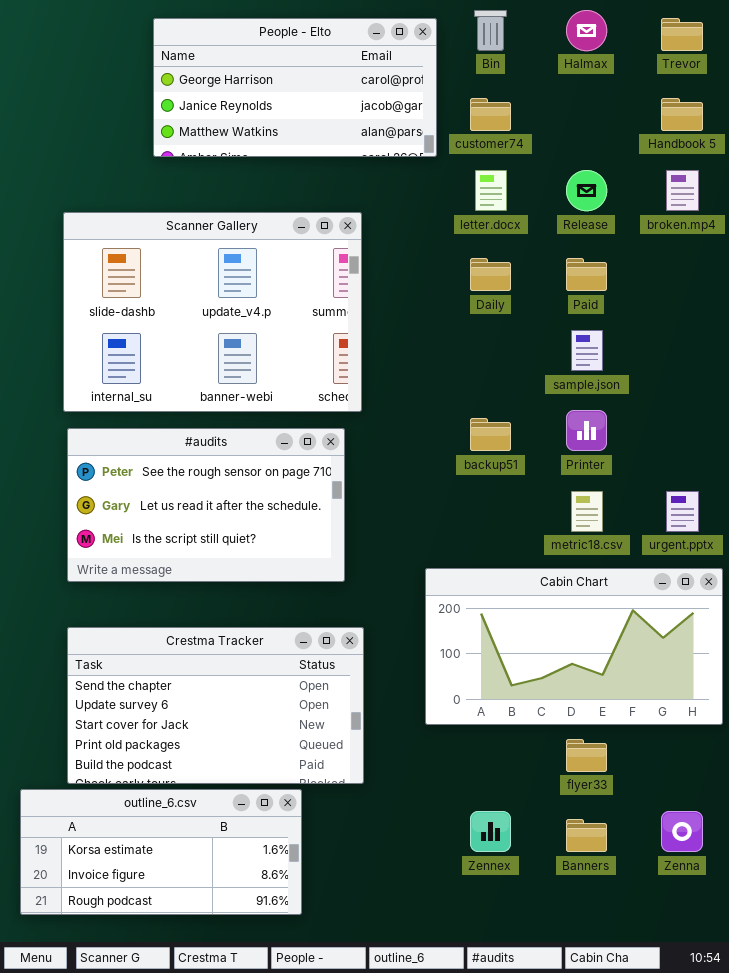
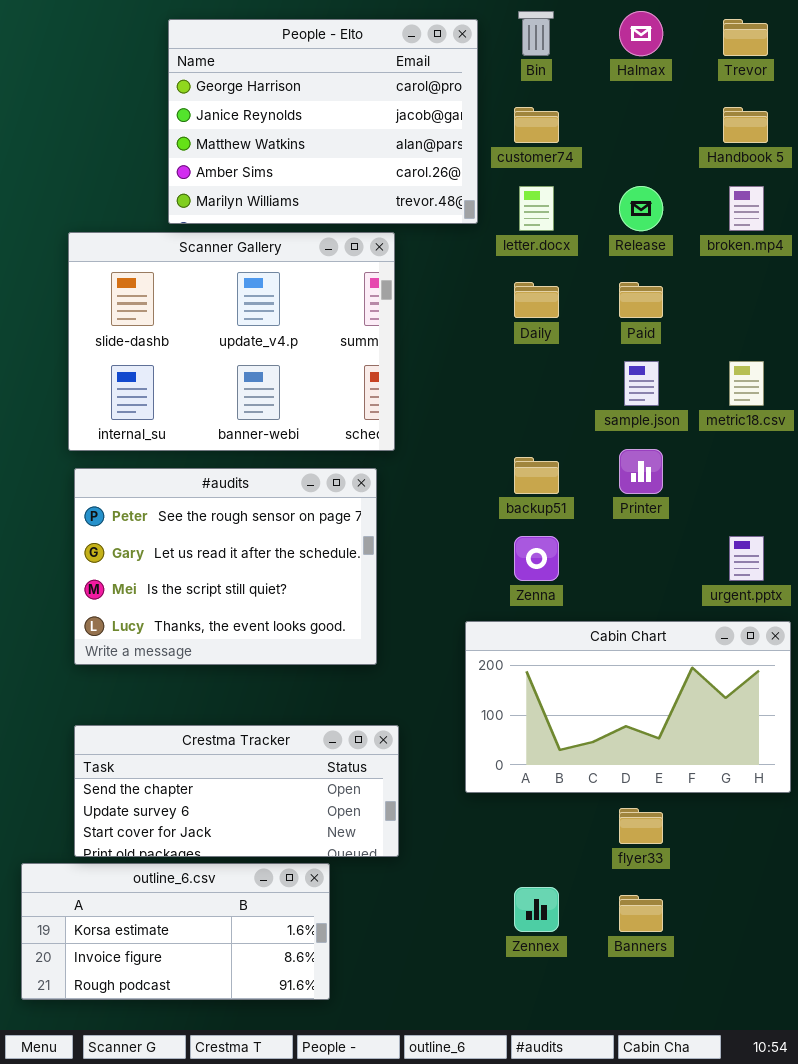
People - Elto: [153,18,437,157] -> [168,19,478,224], resized
#audits: [67,428,345,582] -> [74,468,377,665], resized
metric18.csv: [571,491,603,532] -> [729,361,764,406], moved
Crestma Tracker: [67,627,364,784] -> [74,725,399,857], resized
Zenna: [661,811,703,852] -> [514,536,559,581], moved

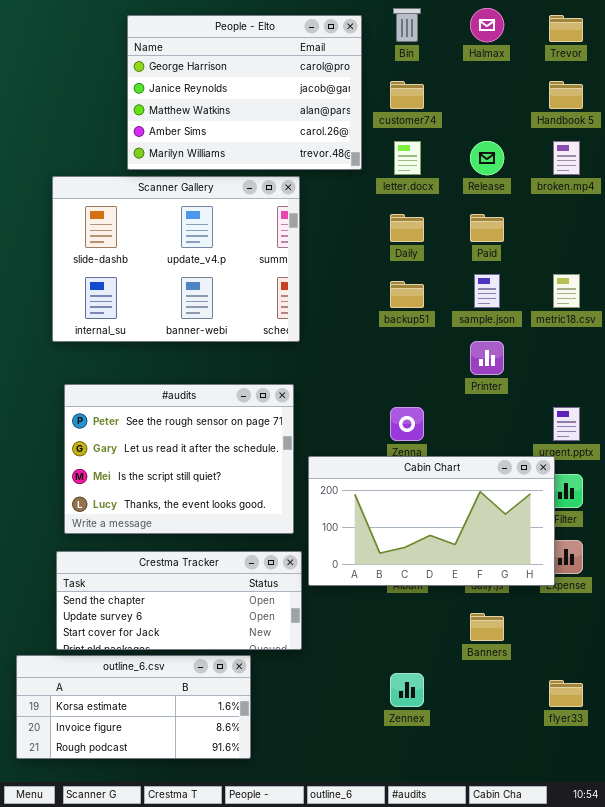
backup51: [514,457,559,494] -> [390,281,424,308], moved
#audits: [74,468,377,665] -> [64,384,294,534], moved
Cabin Chart: [465,621,791,793] -> [308,456,555,586], moved
flyer33: [619,808,663,844] -> [549,680,583,707], moved
Banners: [619,895,663,932] -> [470,613,504,641], moved

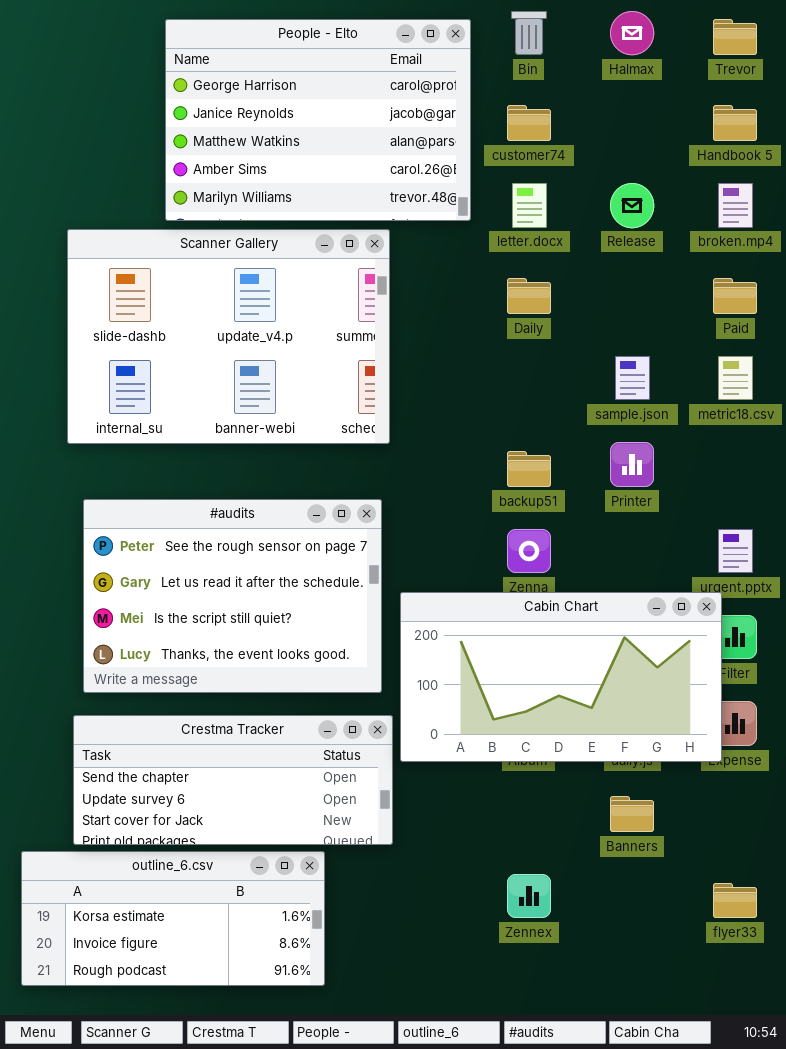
Paid: [470,214,504,242] -> [713,278,757,314], moved
backup51: [390,281,424,308] -> [507,451,551,487], moved

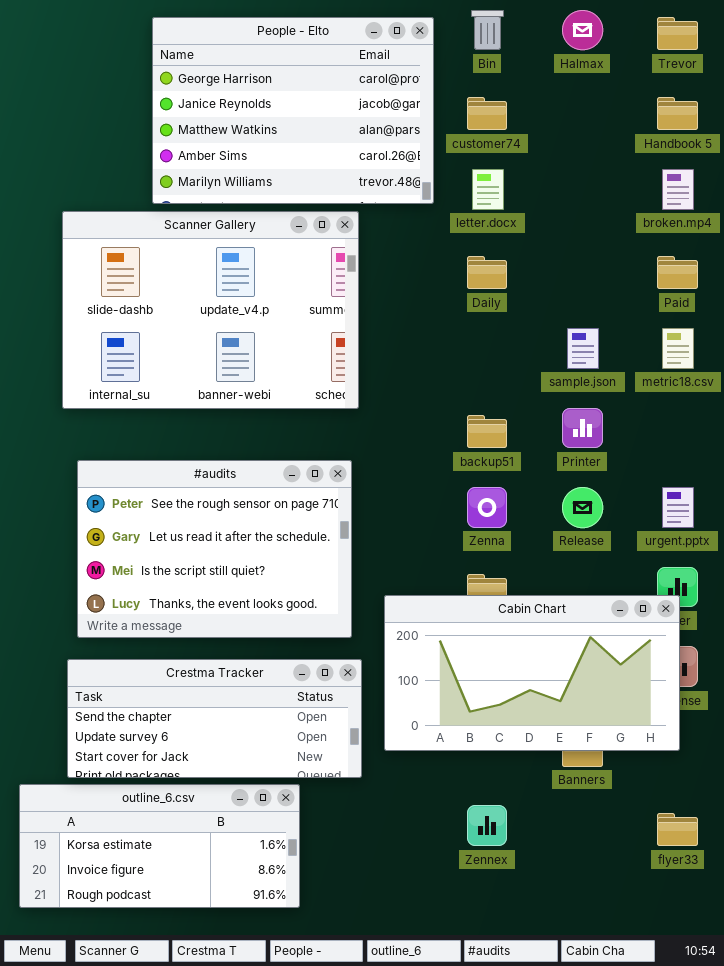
Release: [610,183,654,228] -> [562,487,603,528], moved
Cabin Chart: [400,592,722,762] -> [384,595,680,751], moved

